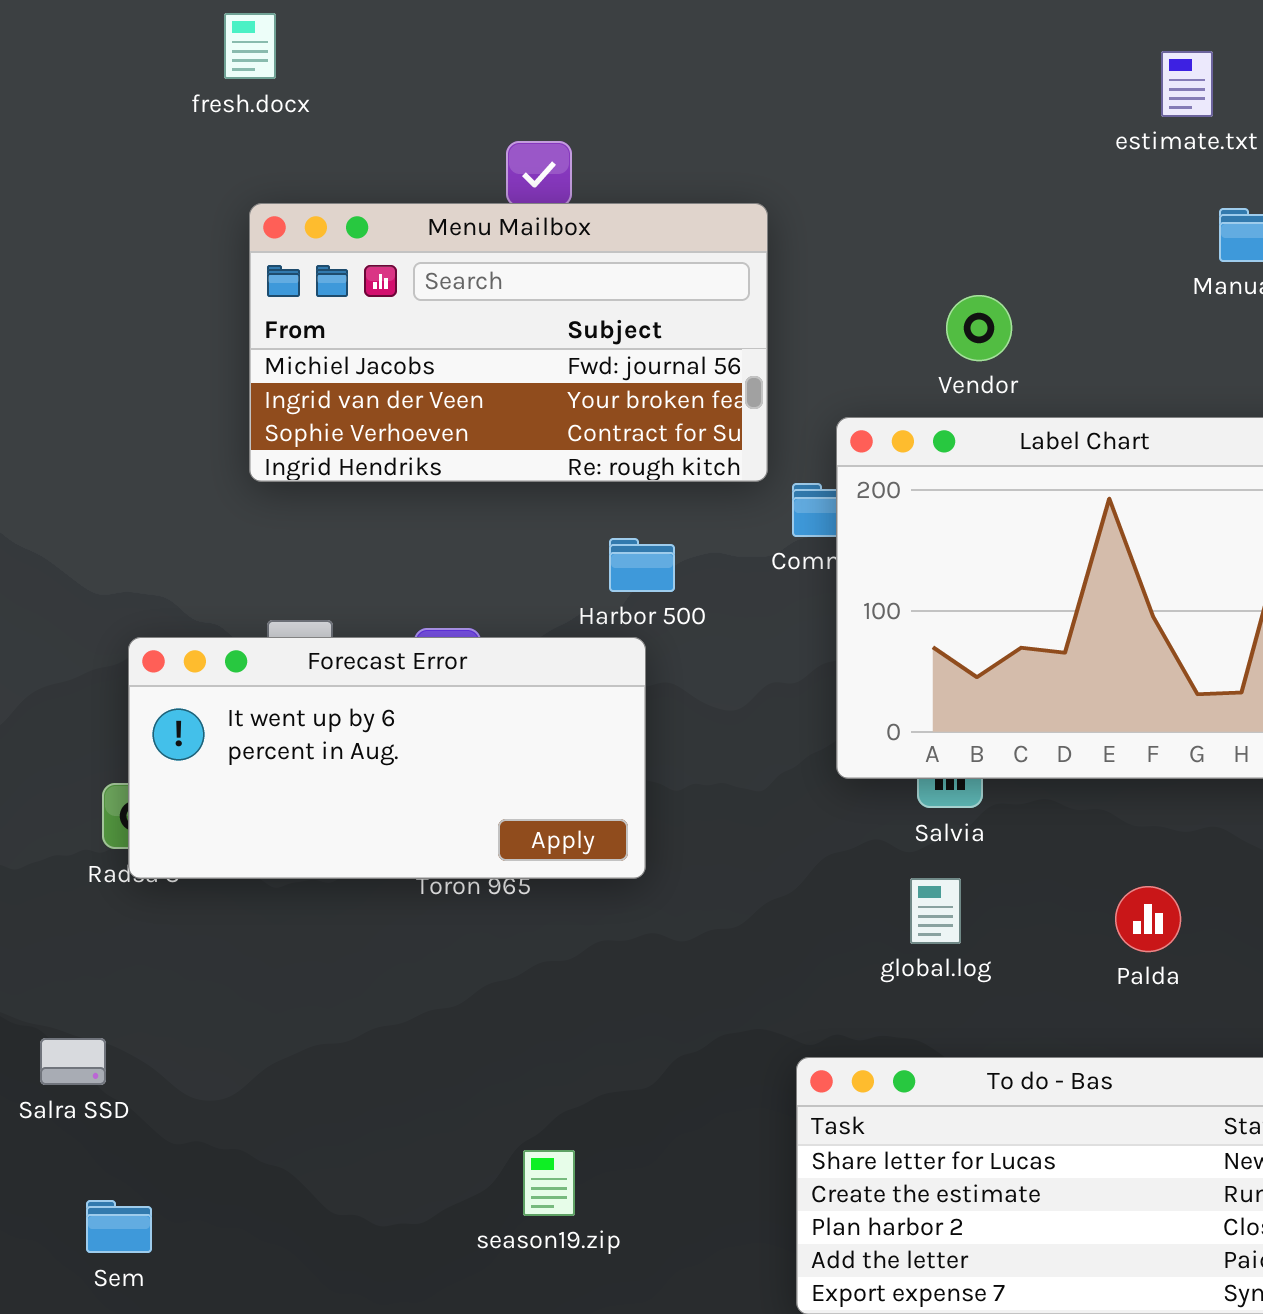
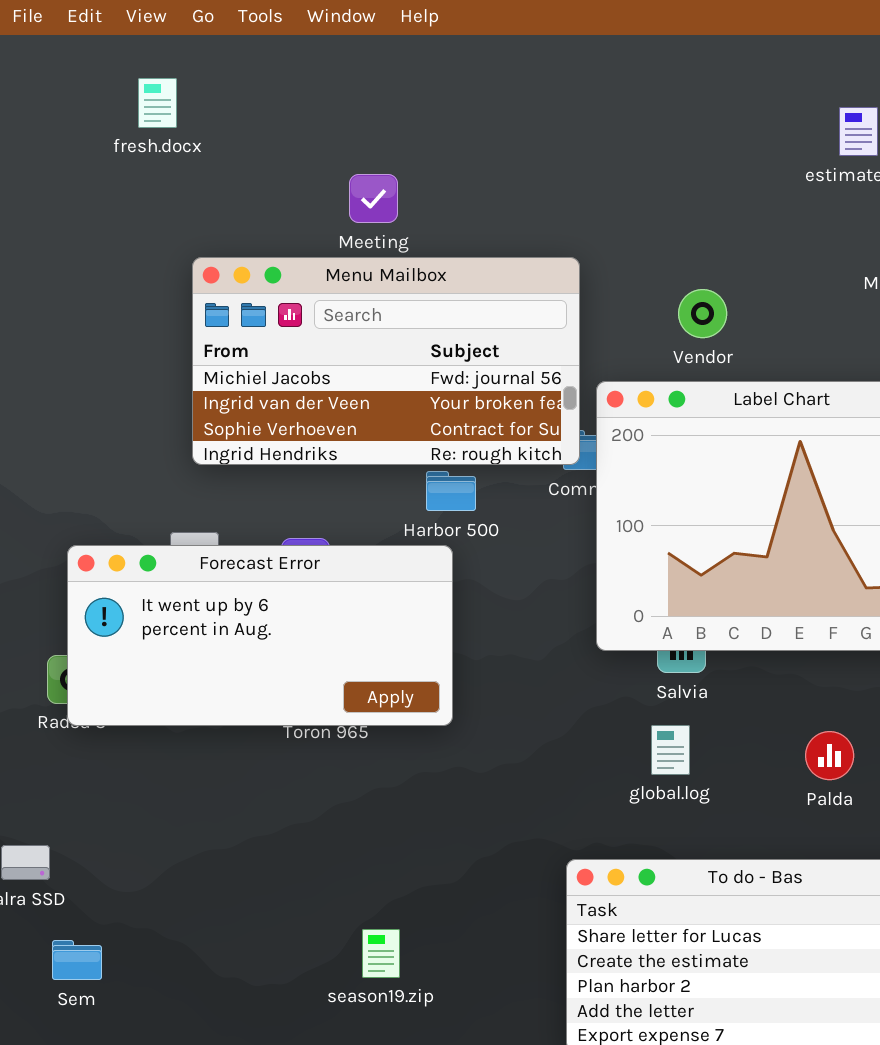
Menu Mailbox: [249,203,768,482] -> [192,257,580,465], moved
Sem: [86,1200,152,1253] -> [52,940,102,980], moved

